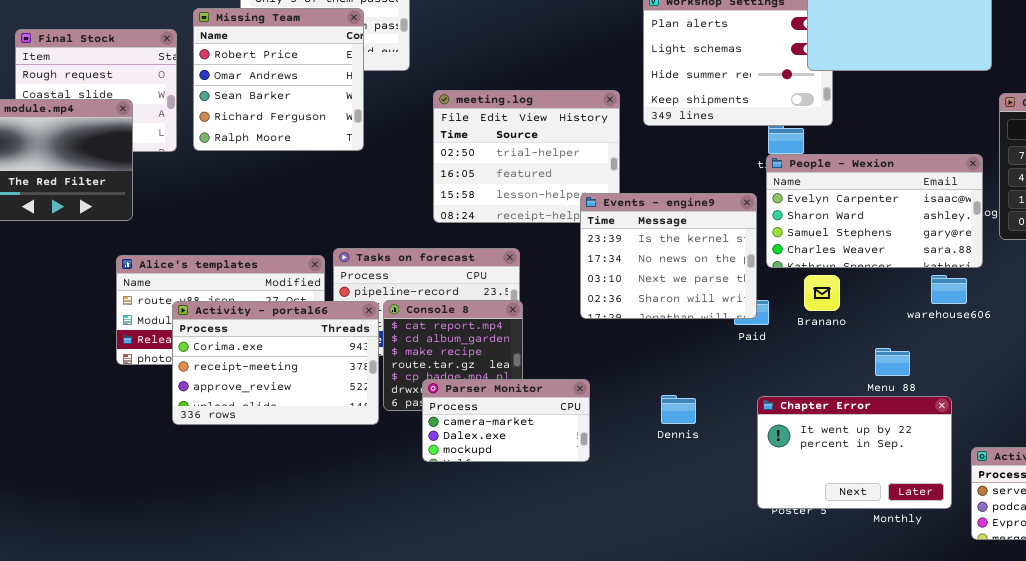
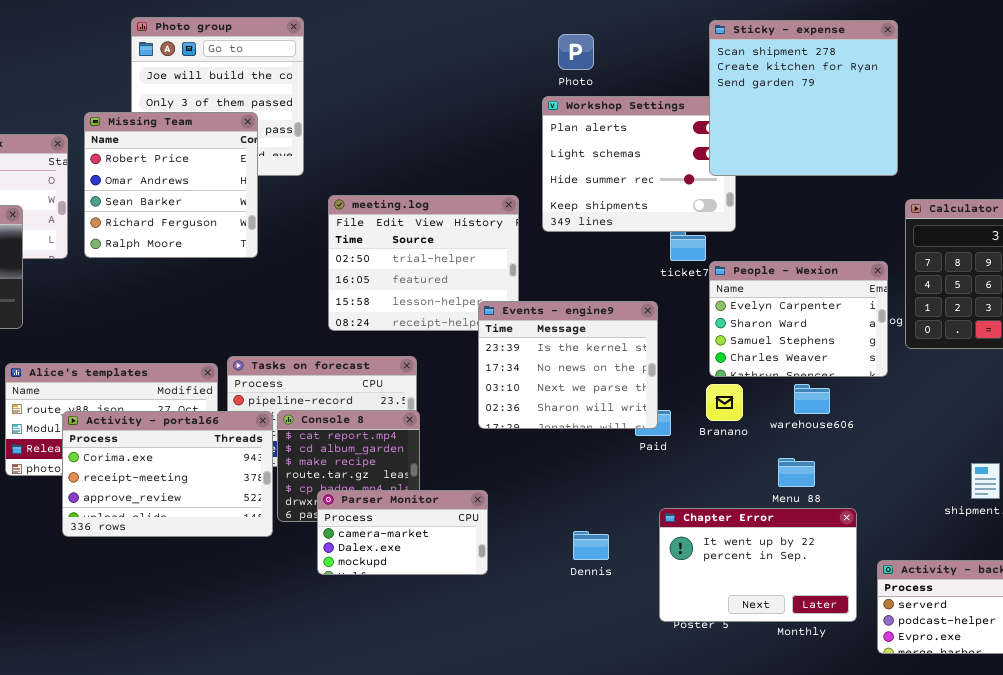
People - Wexion: [766,154,983,268] -> [709,261,888,377], resized
warehouse606: [931,275,967,304] -> [794,384,830,414], moved
Dennis: [661,395,696,424] -> [573,531,609,560], moved

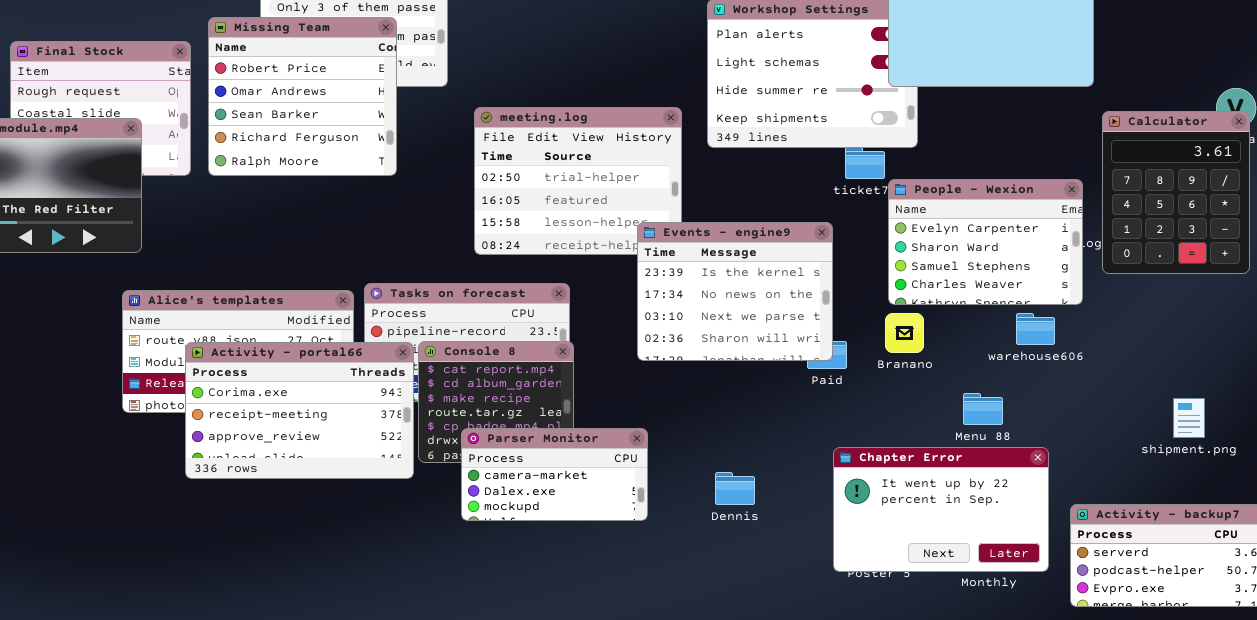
warehouse606: [794,384,830,414] -> [1016,313,1055,345], moved
Dennis: [573,531,609,560] -> [715,472,755,505], moved

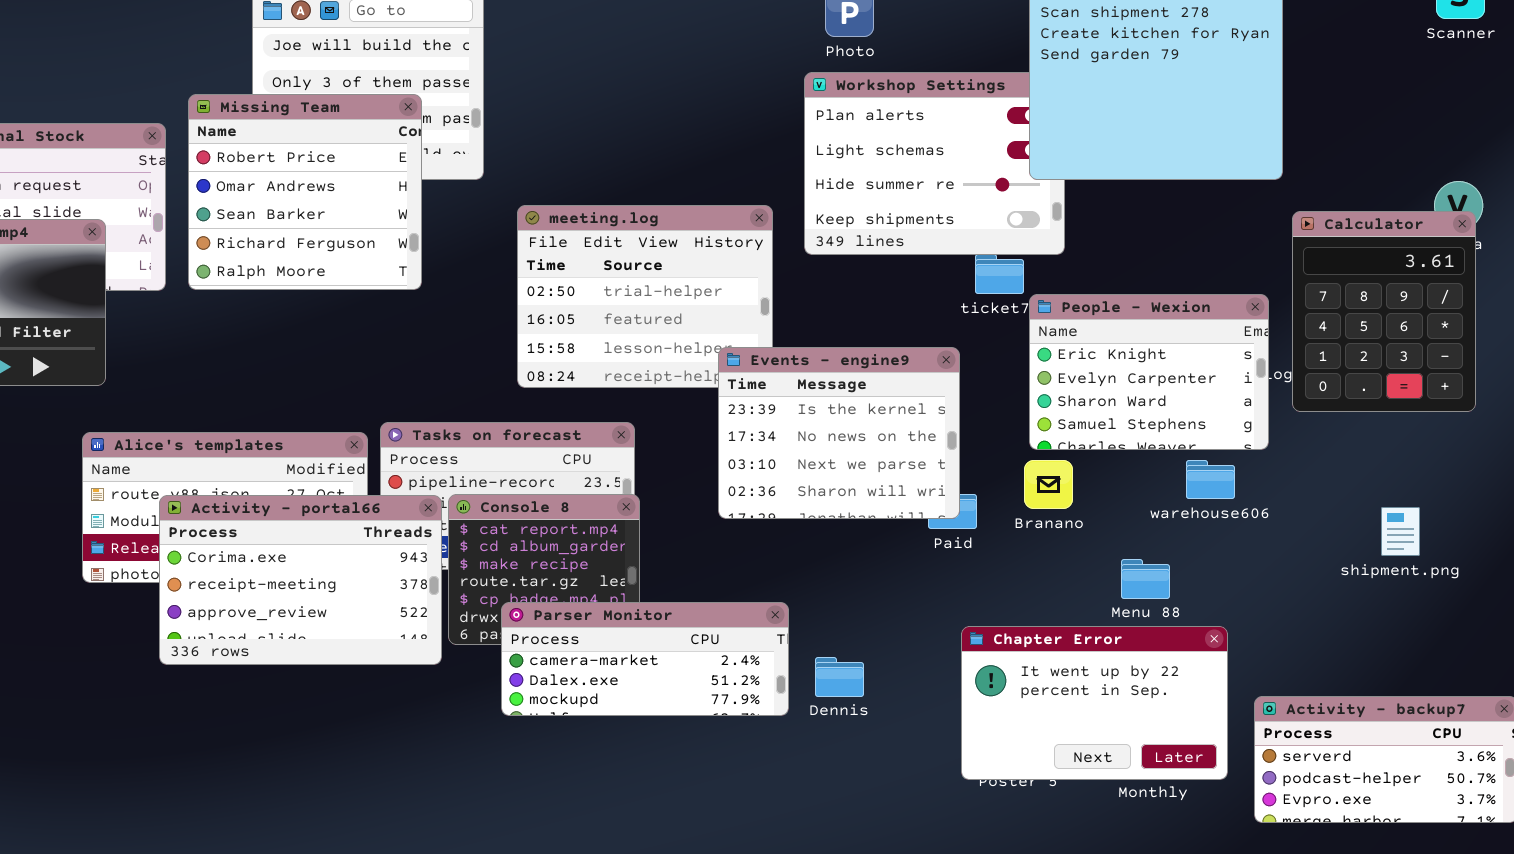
People - Wexion: [888,179,1083,305] -> [1029,294,1269,450], scrolled up 1 row
shipment.png: [1173,398,1205,438] -> [1381,507,1420,556], moved
Parser Monitor: [461,428,648,521] -> [501,602,789,716], resized

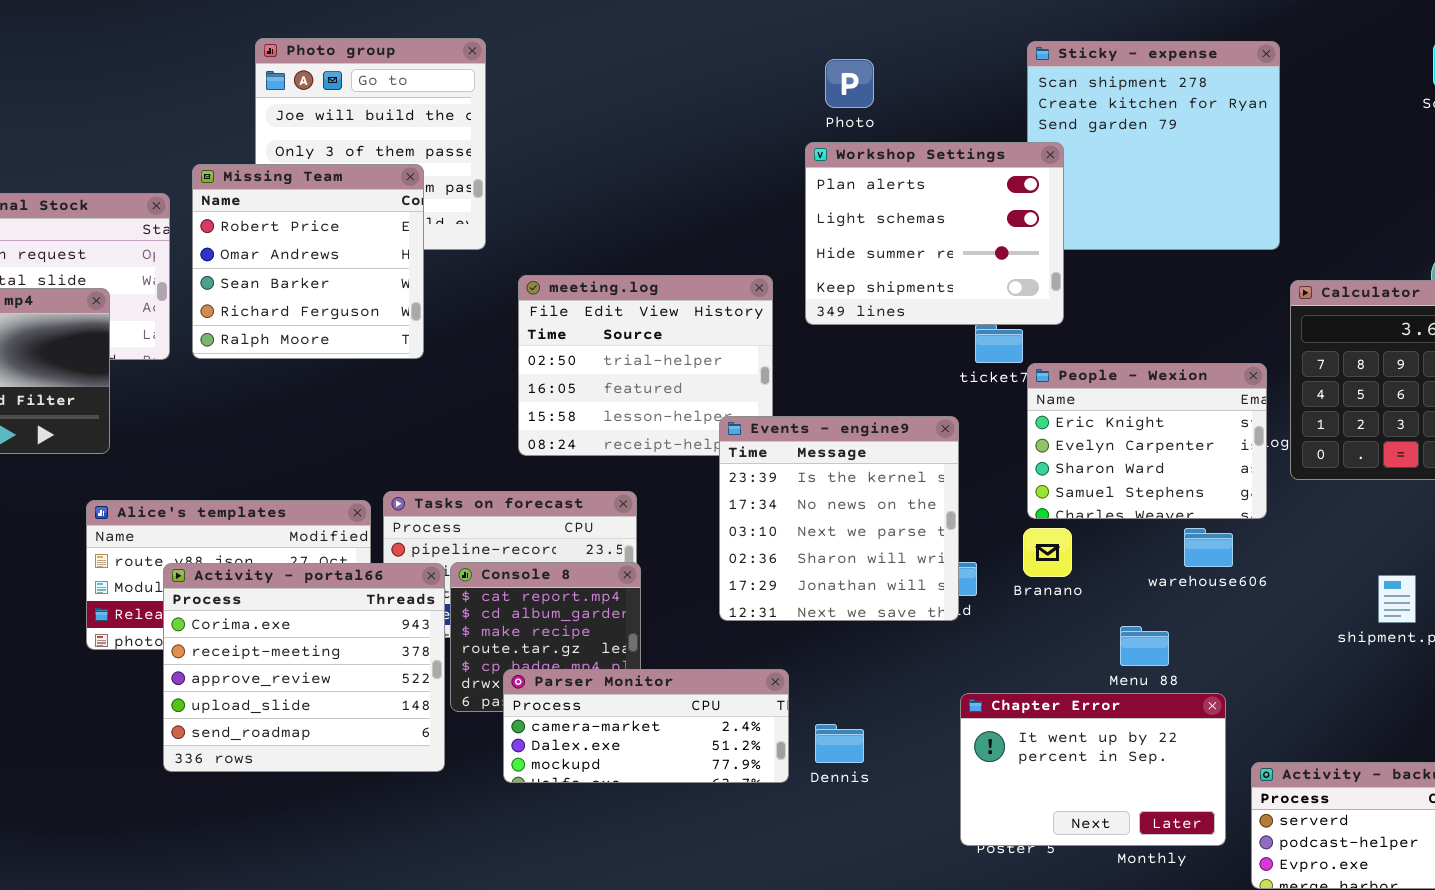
Workshop Settings: [804,72,1065,255] -> [805,142,1064,325], raised
Events - engine9: [718,347,960,519] -> [719,416,959,621], resized
Activity - portal66: [159,495,442,665] -> [163,563,445,772], resized

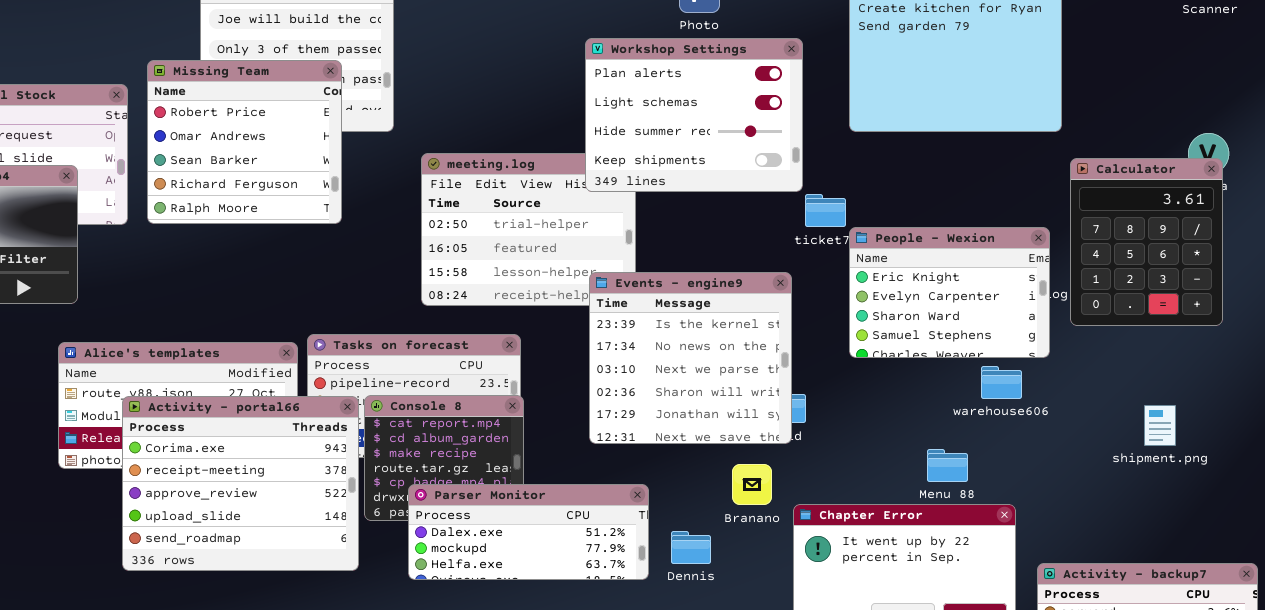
Workshop Settings: [805,142,1064,325] -> [585,38,803,192], moved
Branano: [1023,528,1072,577] -> [732,464,772,505], moved
Parser Monitor: [503,669,789,783] -> [408,484,649,580], scrolled down 1 row

